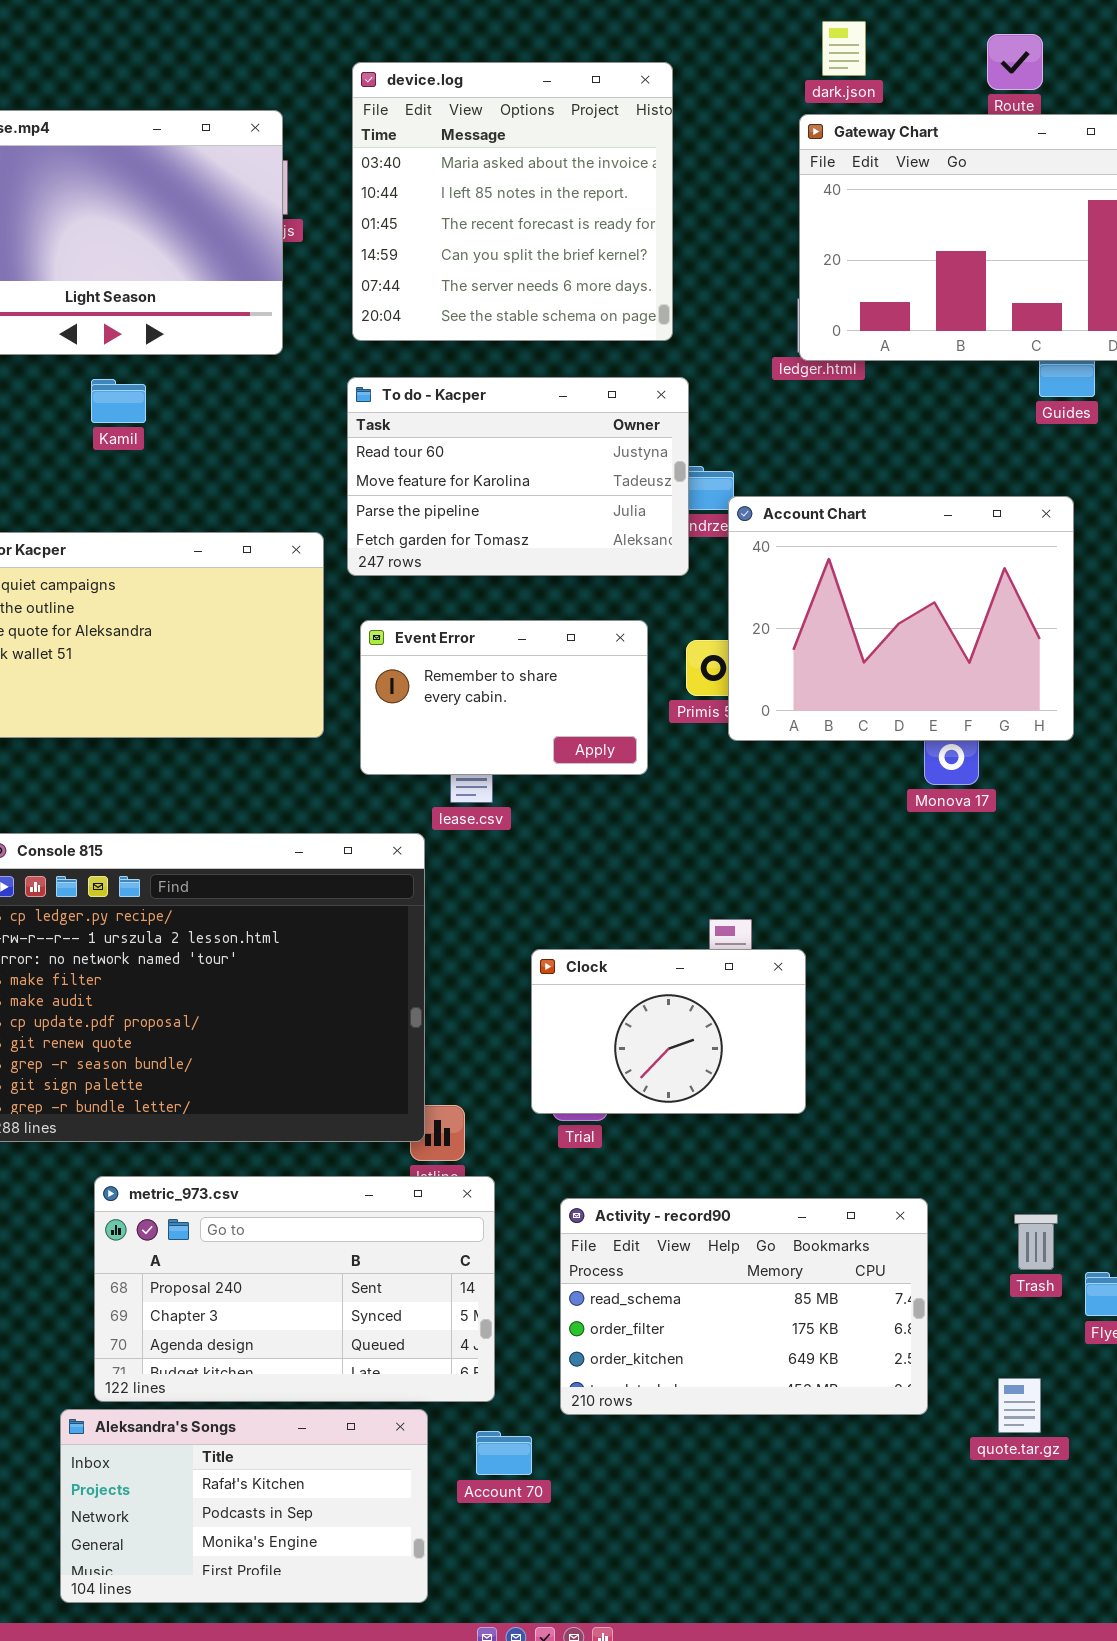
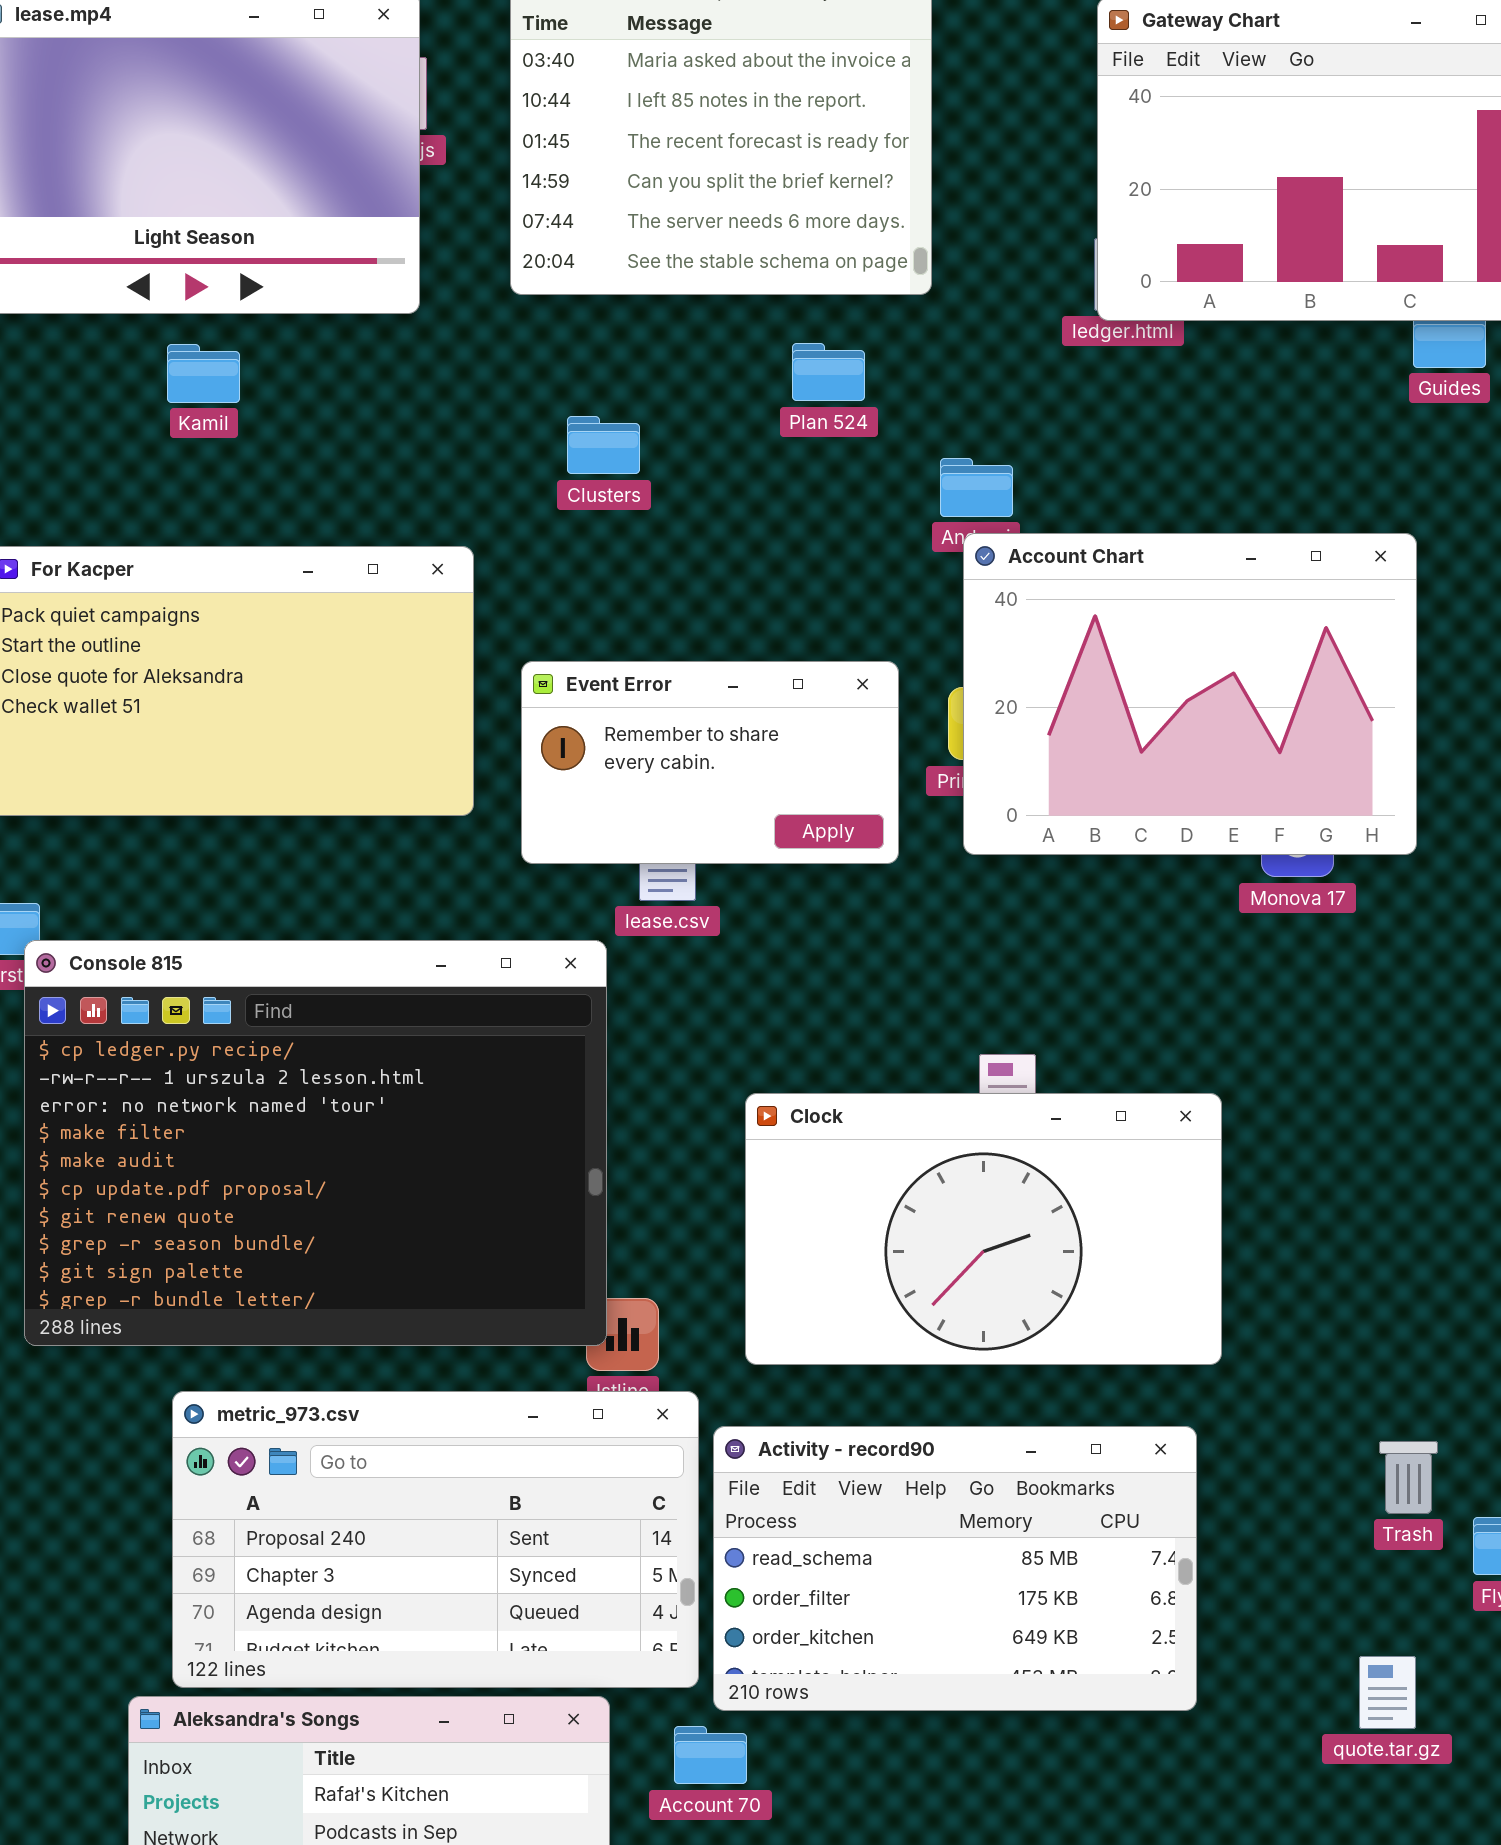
To do - Kacper: [347,377,689,576] -> none, closed
Account Chart: [728,496,1074,741] -> [963,533,1417,855], moved
Clock: [531,949,806,1114] -> [745,1093,1222,1365], resized
Activity - record90: [560,1198,928,1415] -> [713,1426,1197,1711], moved

